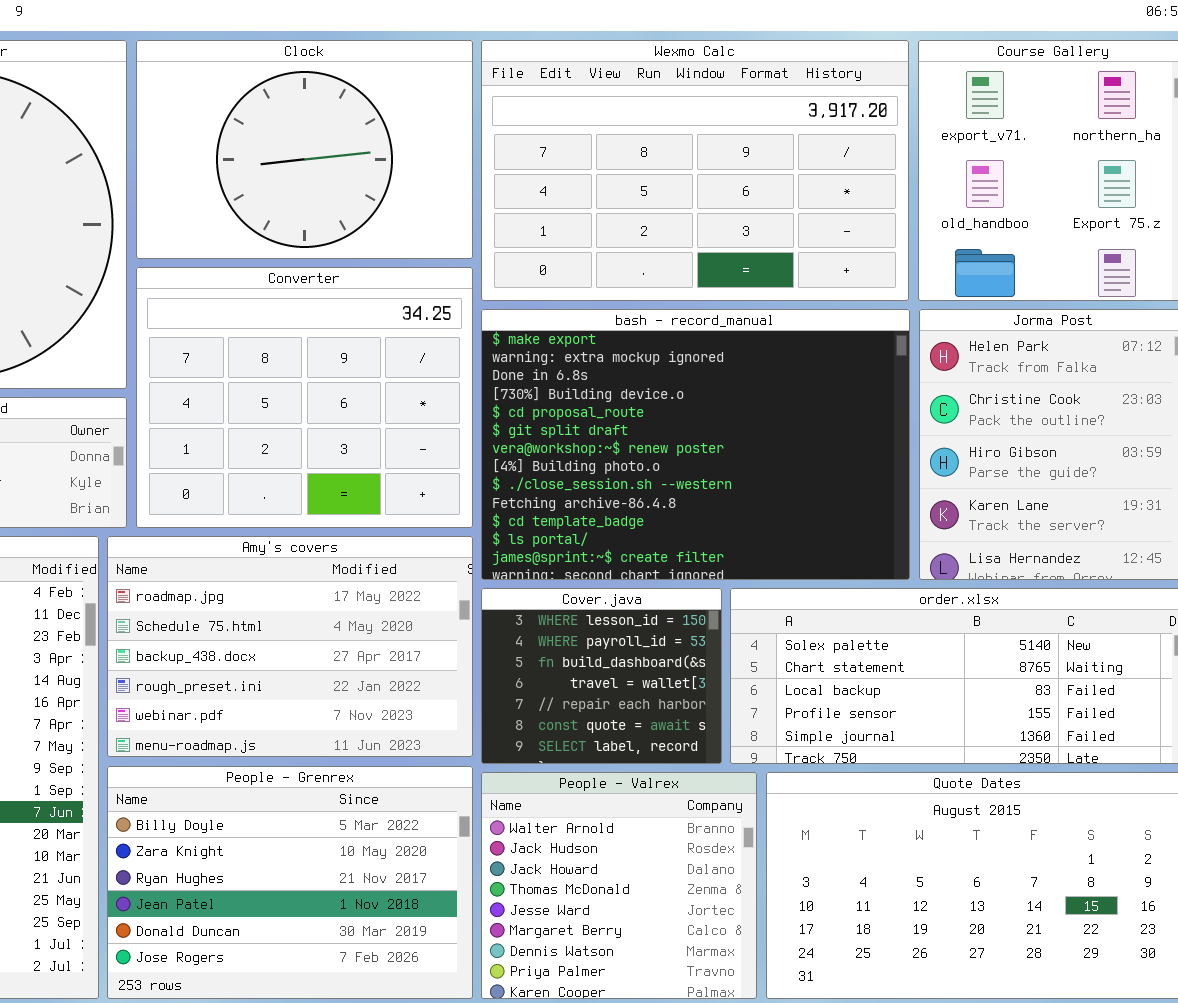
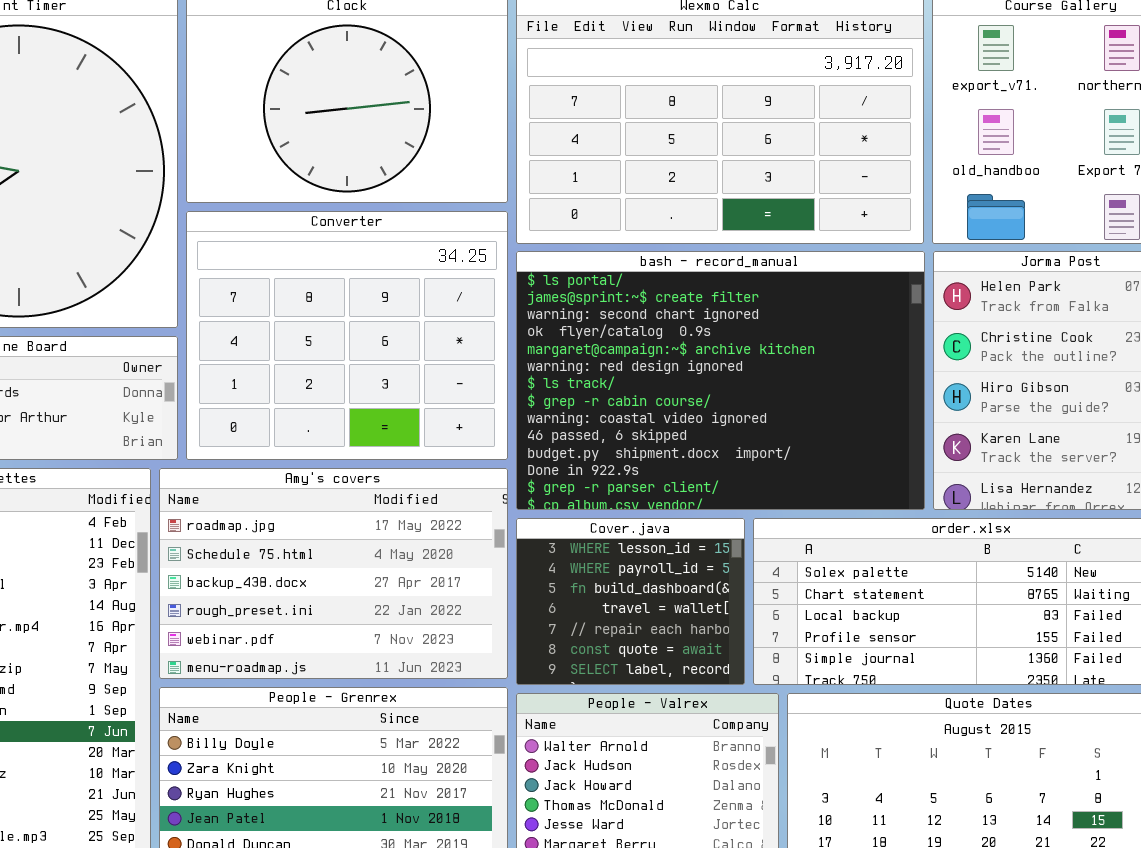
bash - record_manual: [481,309,910,580] -> [516,251,925,510], scrolled down 11 rows

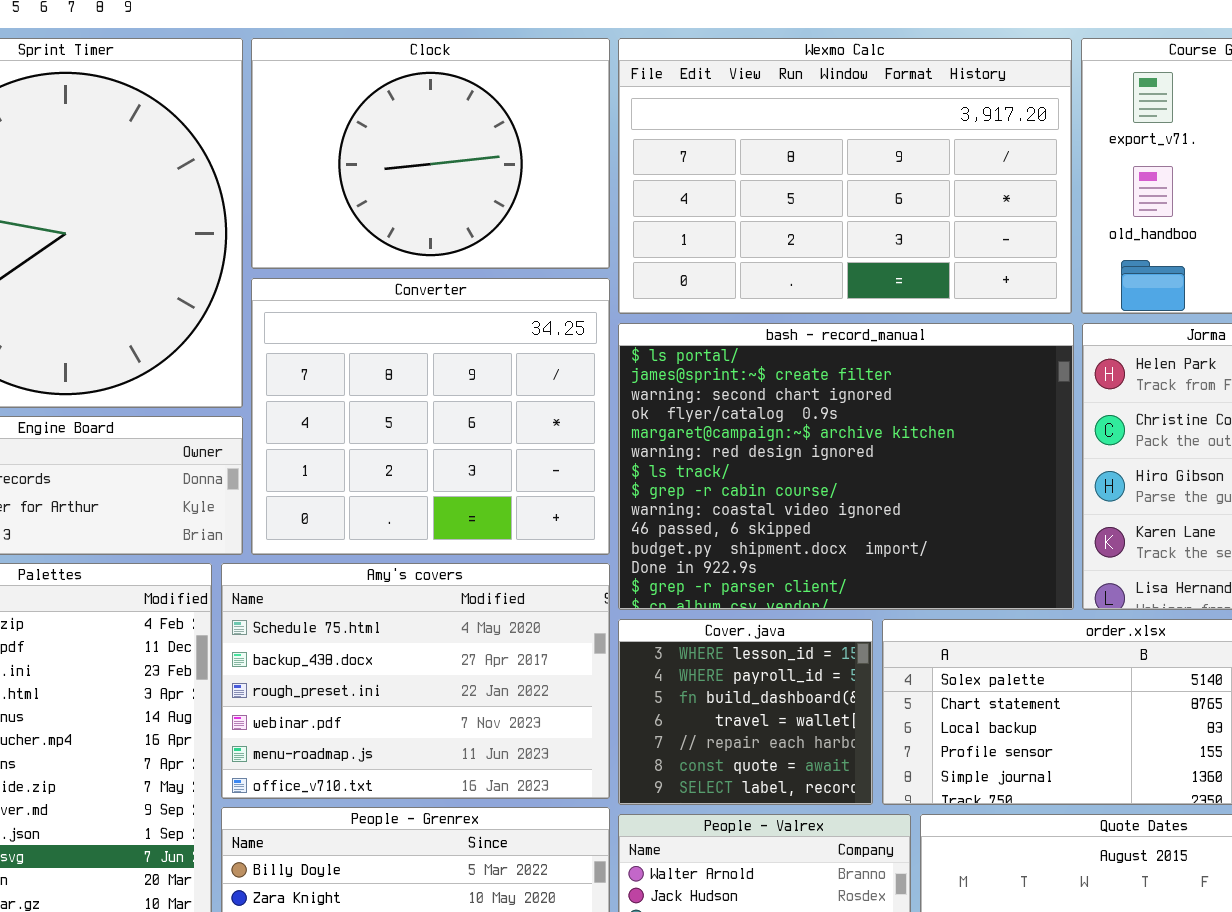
Amy's covers: [159,468,508,679] -> [221,563,610,799], scrolled down 1 row

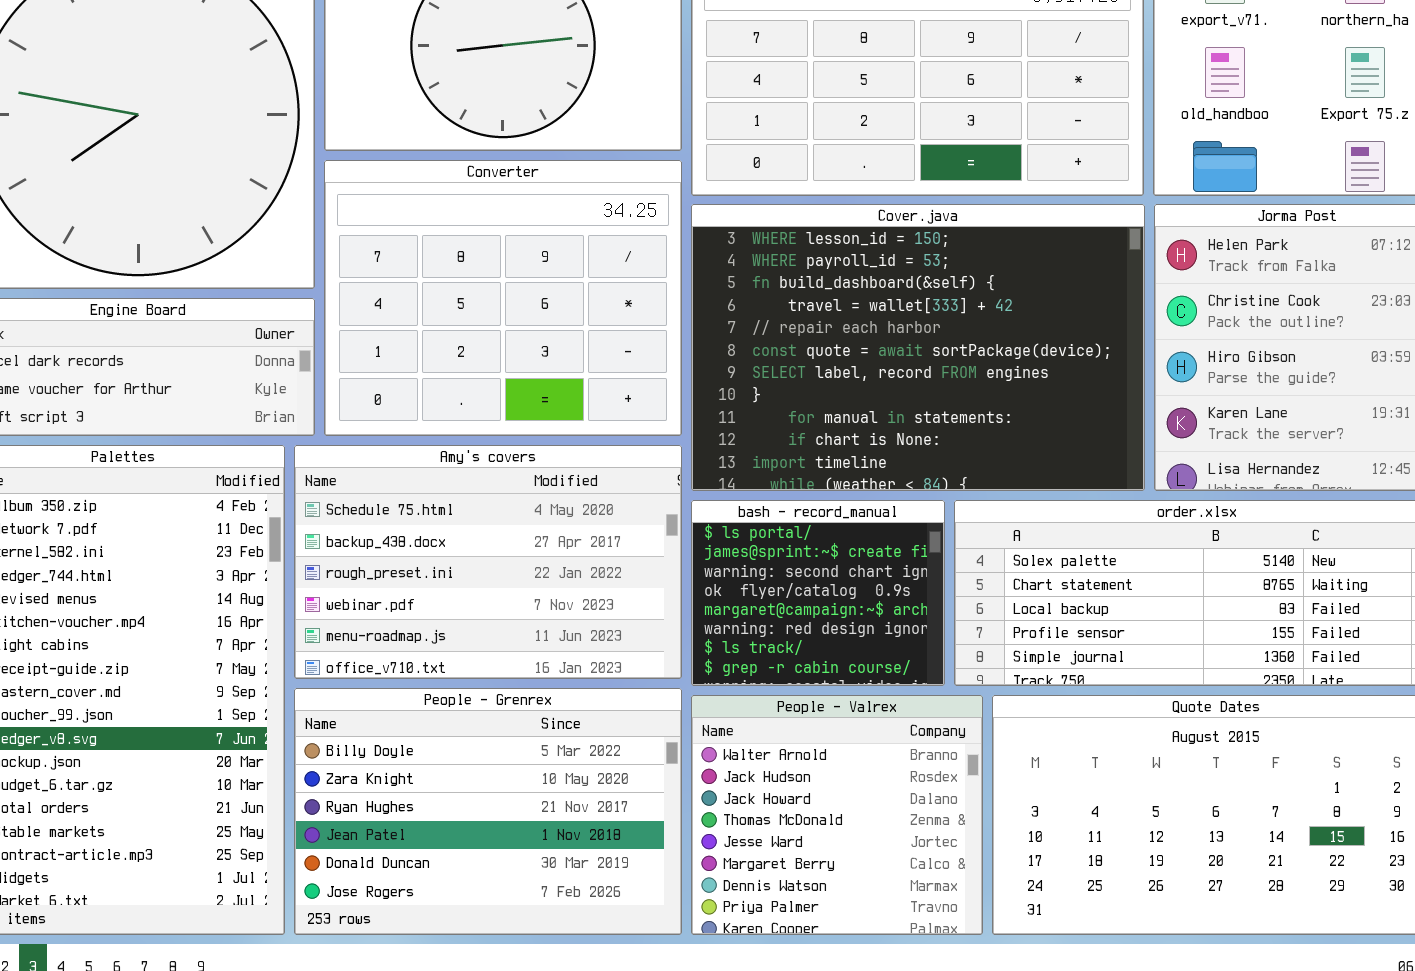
bash - record_manual: [618,323,1074,610] -> [691,500,945,686], moved, resized
Cover.java: [618,619,873,805] -> [691,204,1145,491], moved, resized

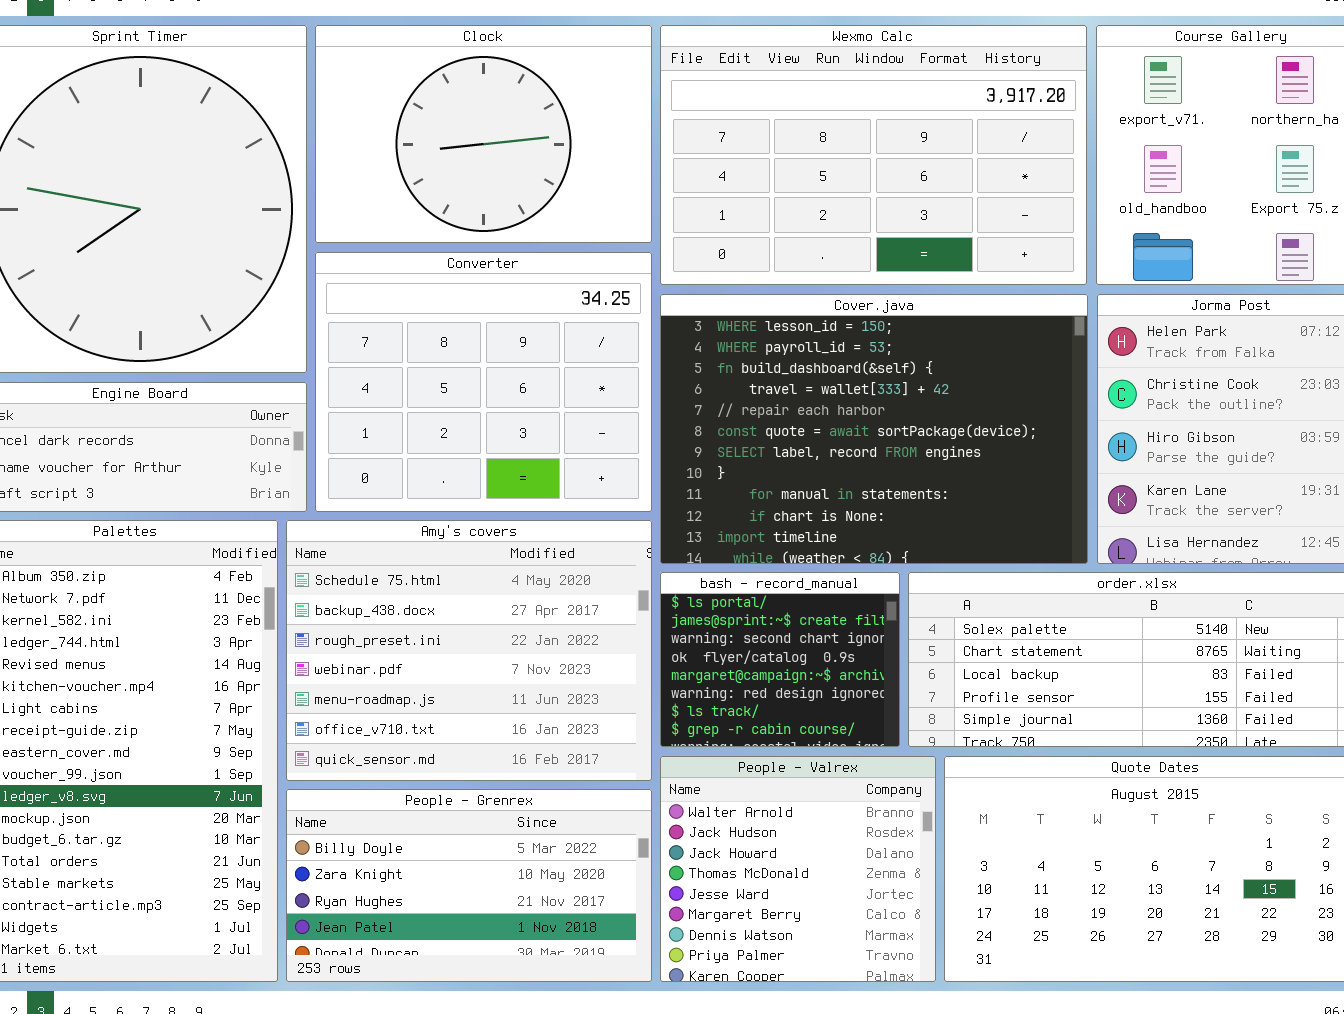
Amy's covers: [294,445,682,679] -> [286,520,652,781], resized
People - Grenrex: [294,688,682,935] -> [286,789,652,982], resized

